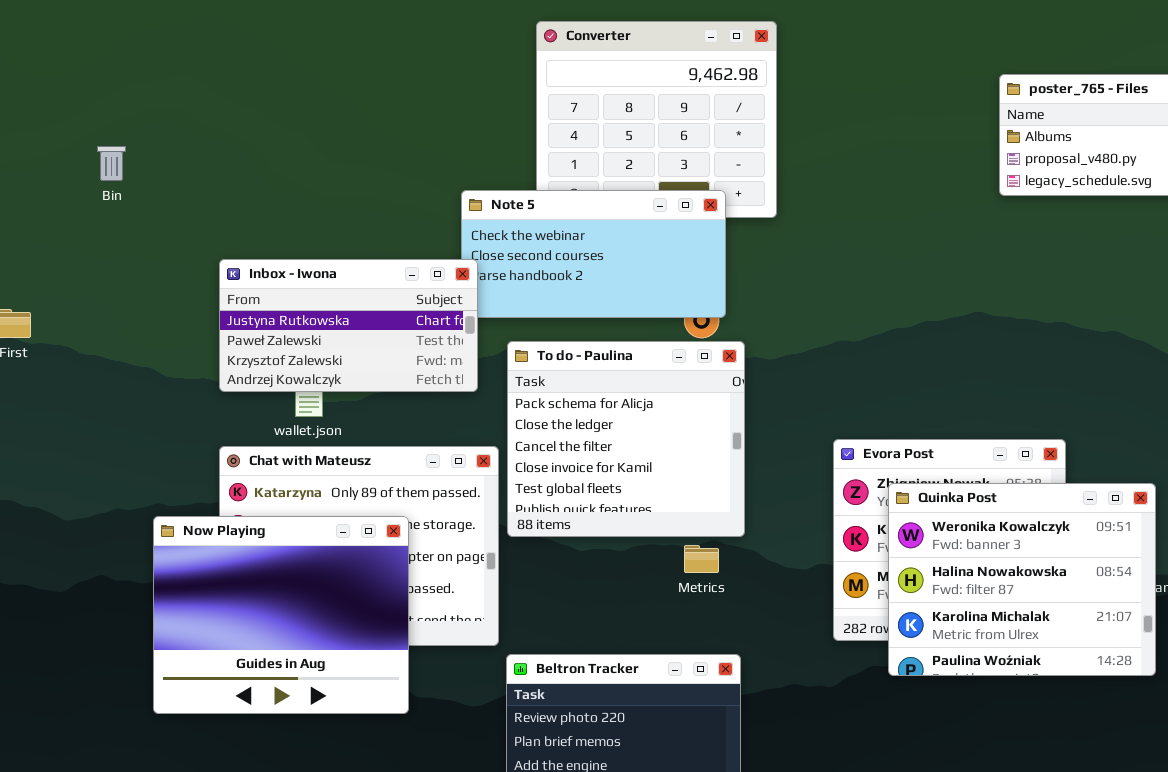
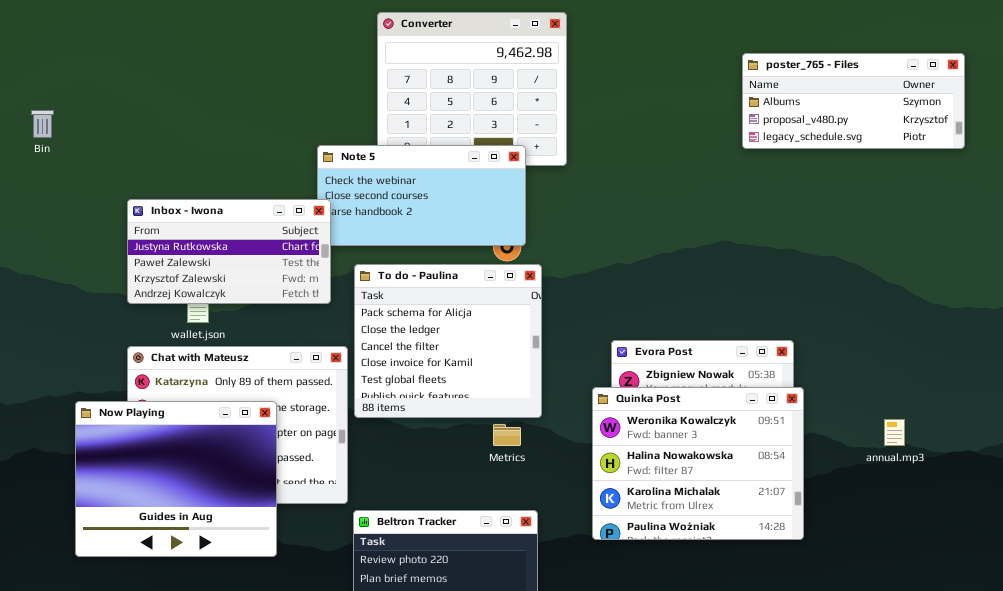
Quinka Post: [888,483,1156,676] -> [592,387,804,540], moved

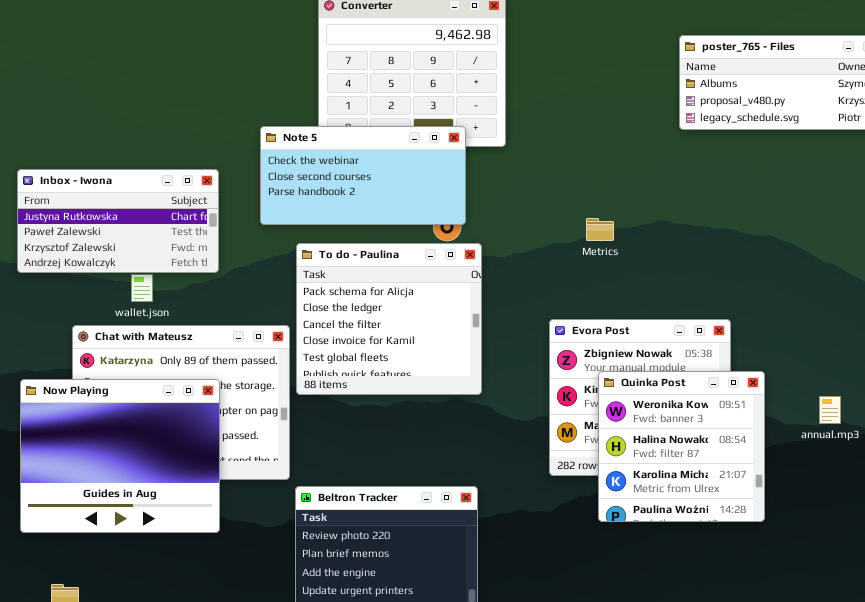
Inbox - Iwona: [127,199,331,304] -> [17,169,219,273], moved
Quinka Post: [592,387,804,540] -> [598,371,765,522], moved, resized
Metrics: [493,424,521,446] -> [586,218,614,241], moved

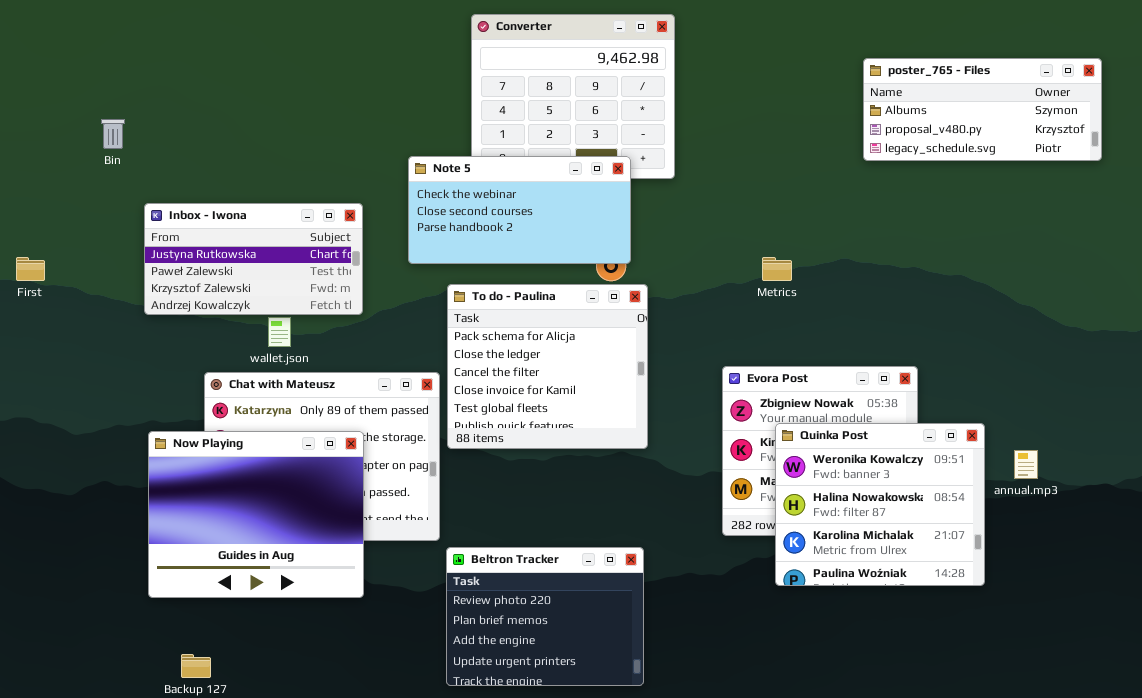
Quinka Post: [598,371,765,522] -> [775,423,985,586], resized

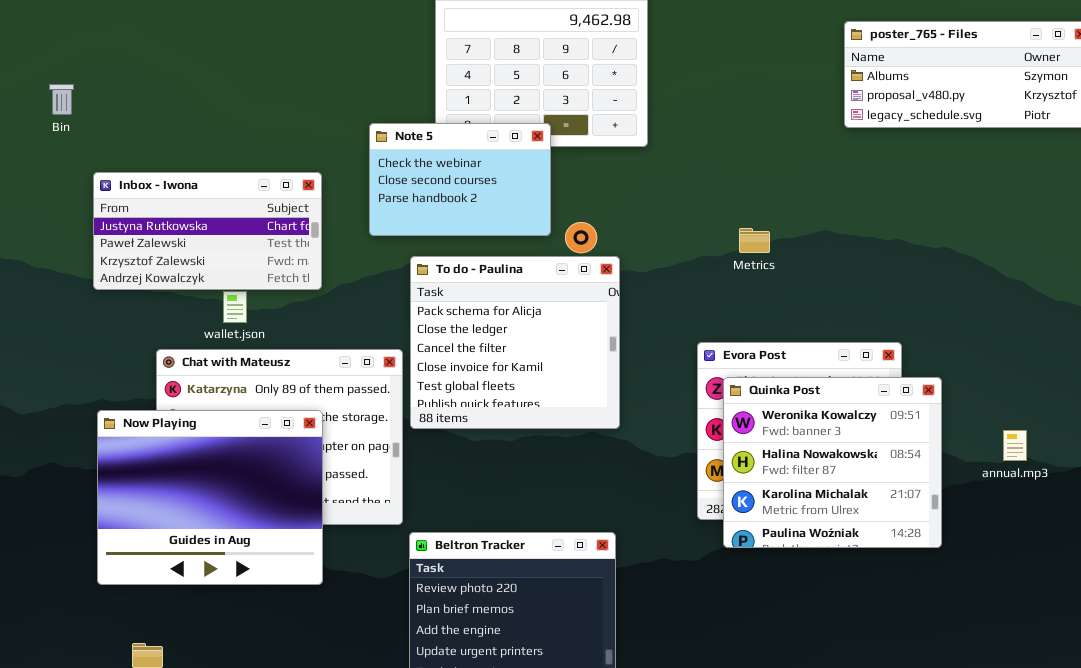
Note 5: [408,156,631,264] -> [369,123,551,236], resized
Quinka Post: [775,423,985,586] -> [723,377,942,548], moved

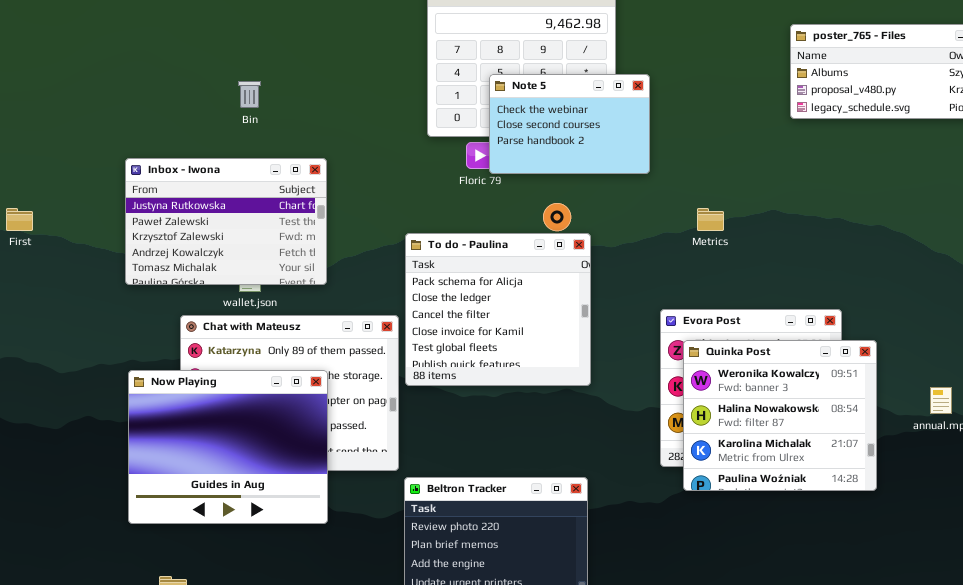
Bin: [49,84,74,115] -> [238,81,261,108], moved
Note 5: [369,123,551,236] -> [489,74,650,174], moved
Inbox - Iwona: [93,172,322,290] -> [125,158,327,285], resized

